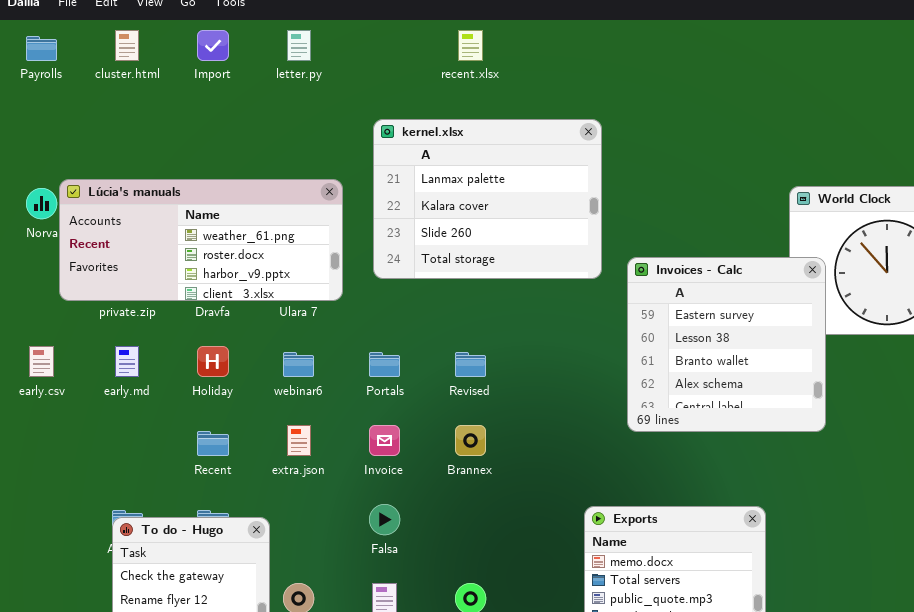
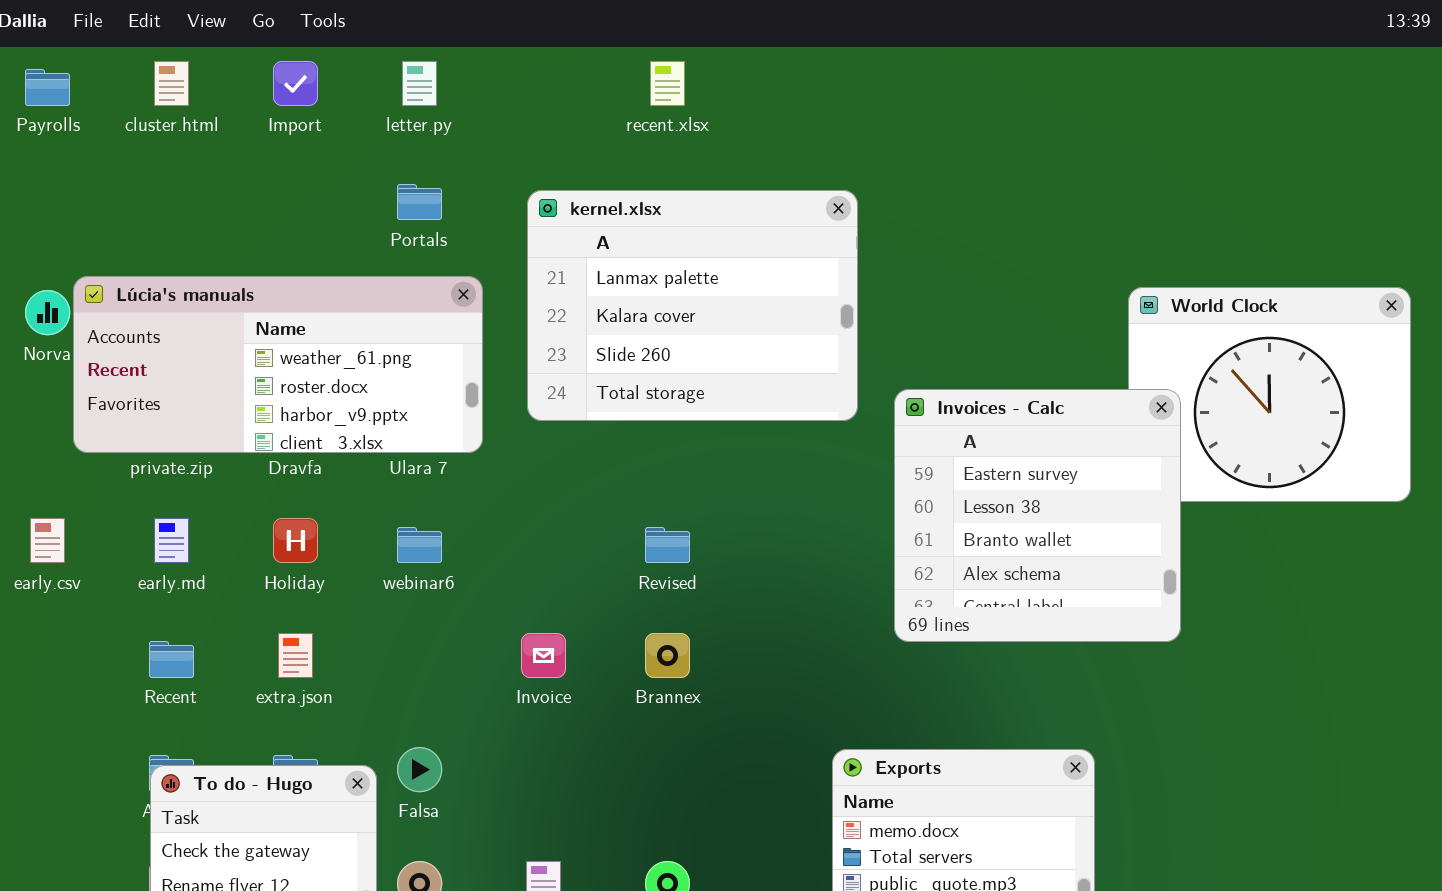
Portals: [369,352,400,377] -> [397,184,442,220], moved
extra.json: [287,425,311,456] -> [278,633,313,678], moved
Recent: [197,431,229,456] -> [149,641,194,678], moved
Falsa: [369,504,400,535] -> [397,747,442,792], moved

